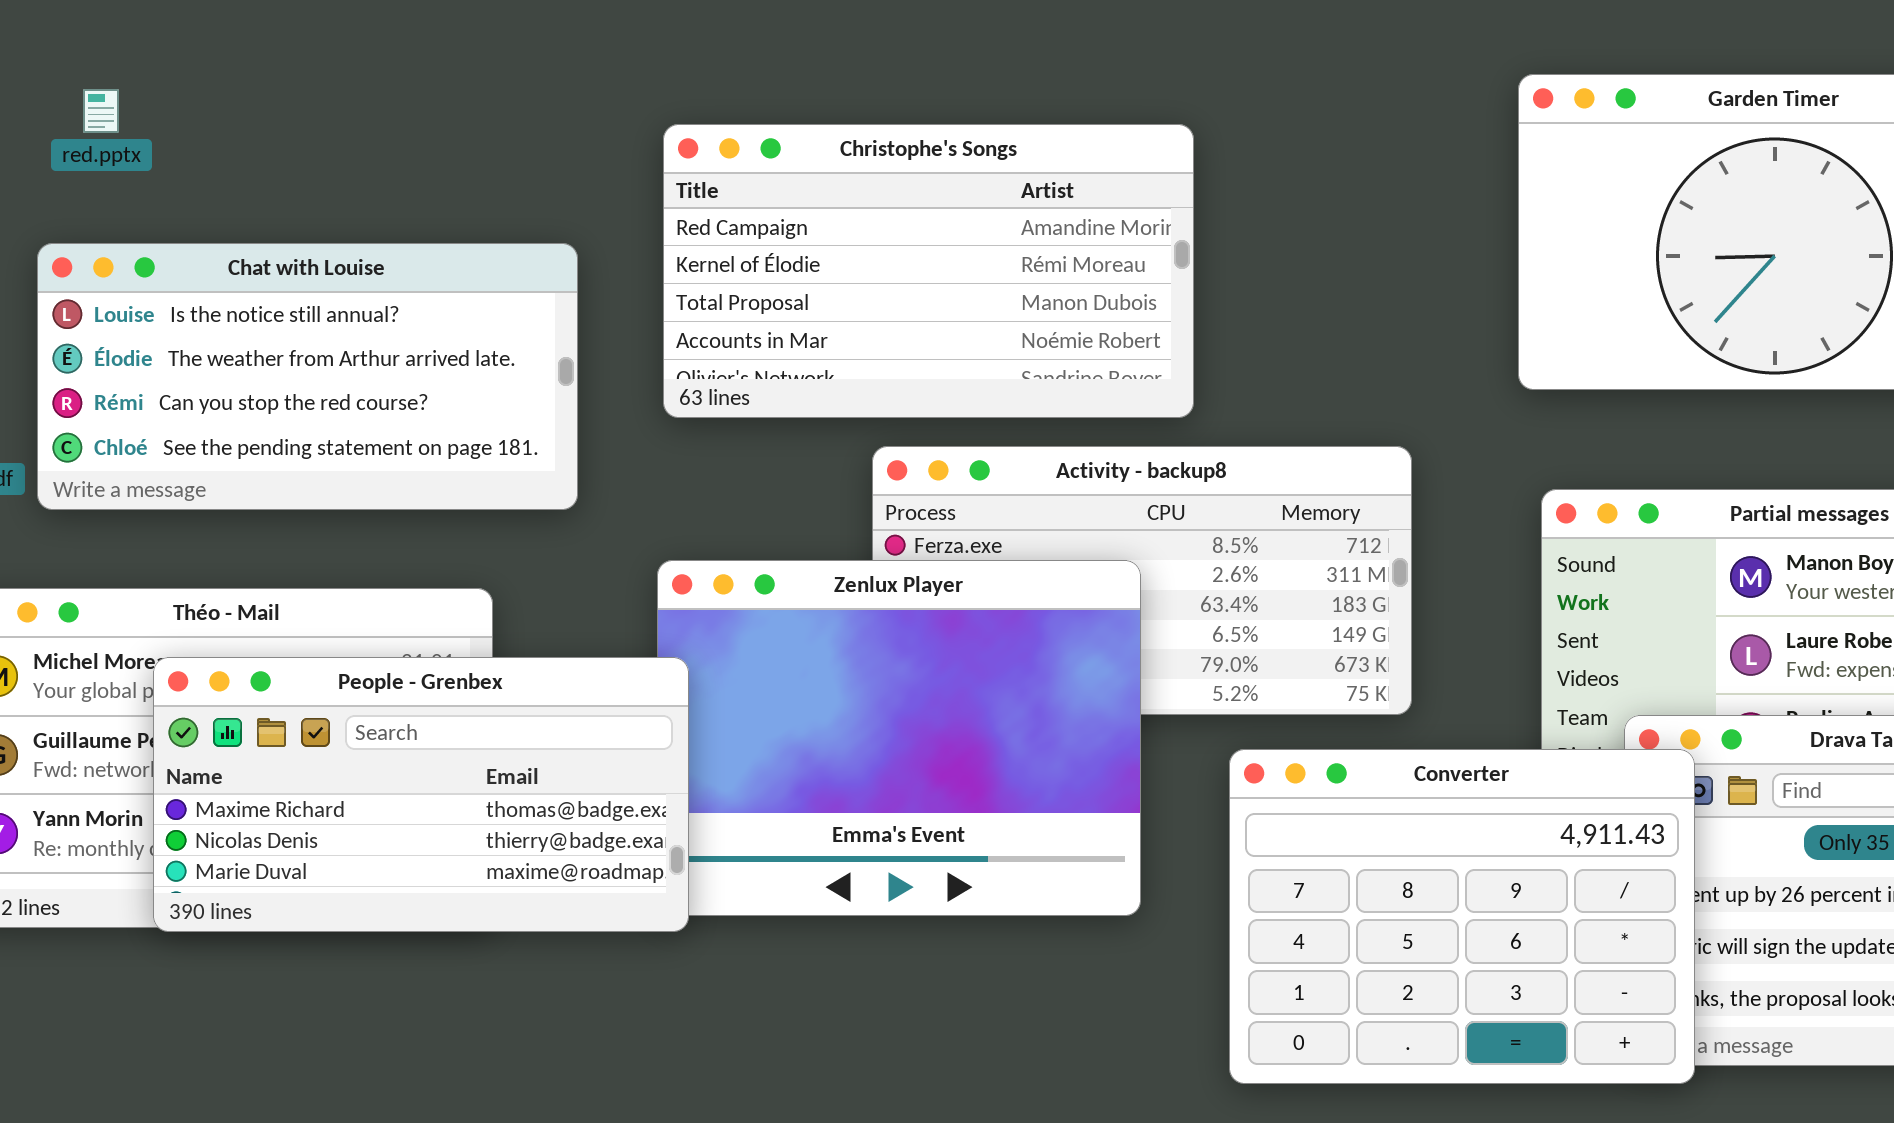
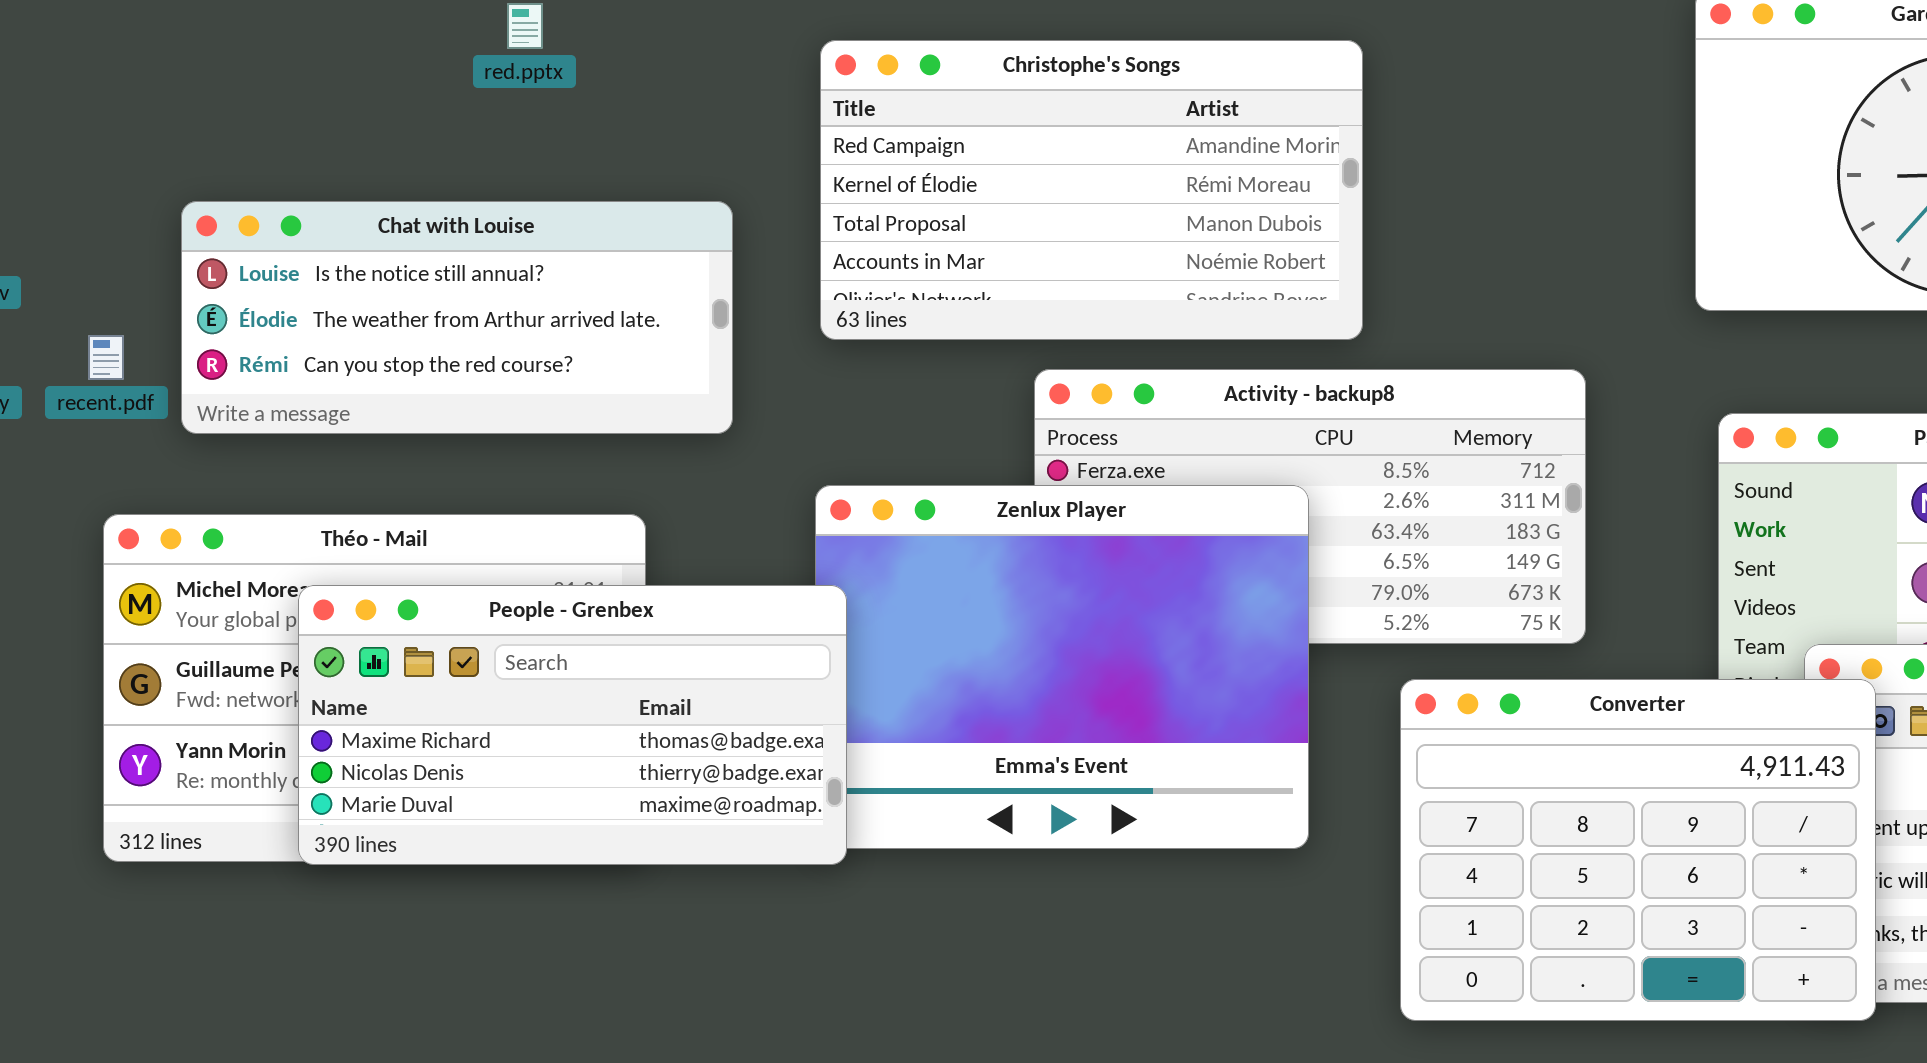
red.pptx: [83,89,119,133] -> [507,3,543,49], moved
Chat with Louise: [37,243,578,510] -> [181,201,733,434], resized

